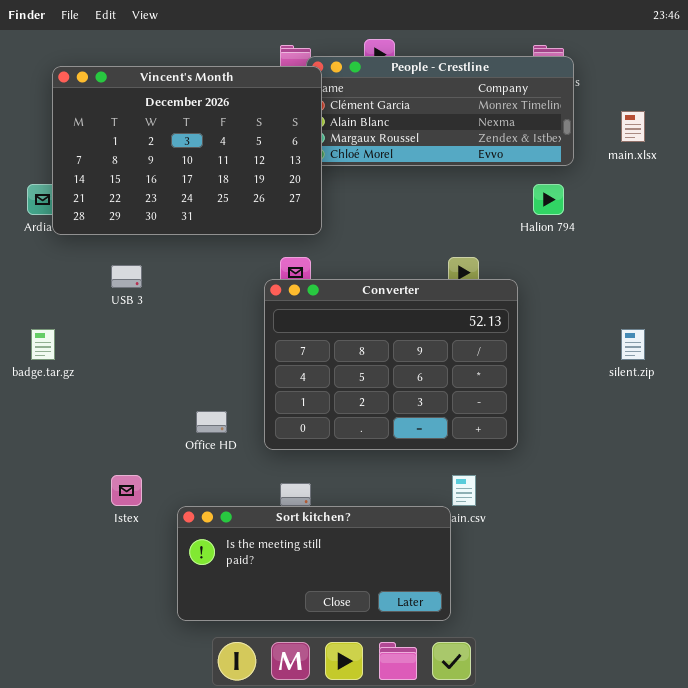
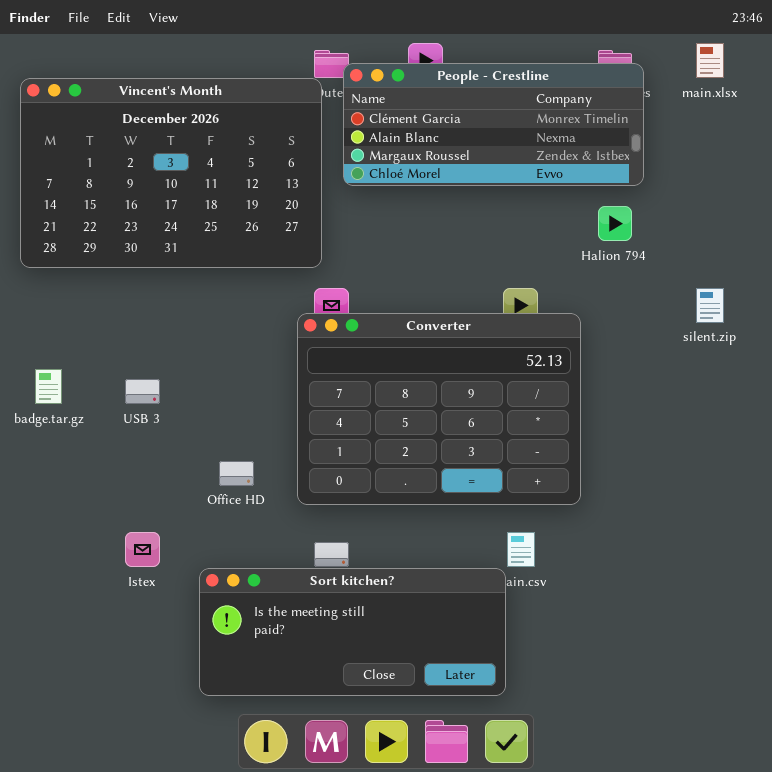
Vincent's Month: [52,66,322,235] -> [20,78,322,268], moved
main.xlsx: [621,111,645,142] -> [696,43,724,78], moved
USB 3: [111,265,142,288] -> [125,379,160,404], moved
silent.zip: [621,329,645,360] -> [696,288,724,323], moved

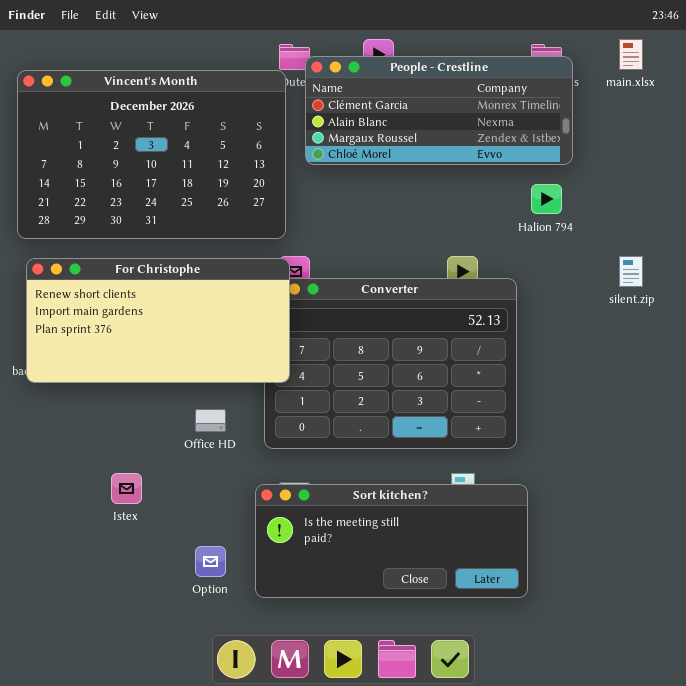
For Christophe: none -> [26,258,290,383], opened
Sort kitchen?: [199,568,506,696] -> [255,484,528,598], moved

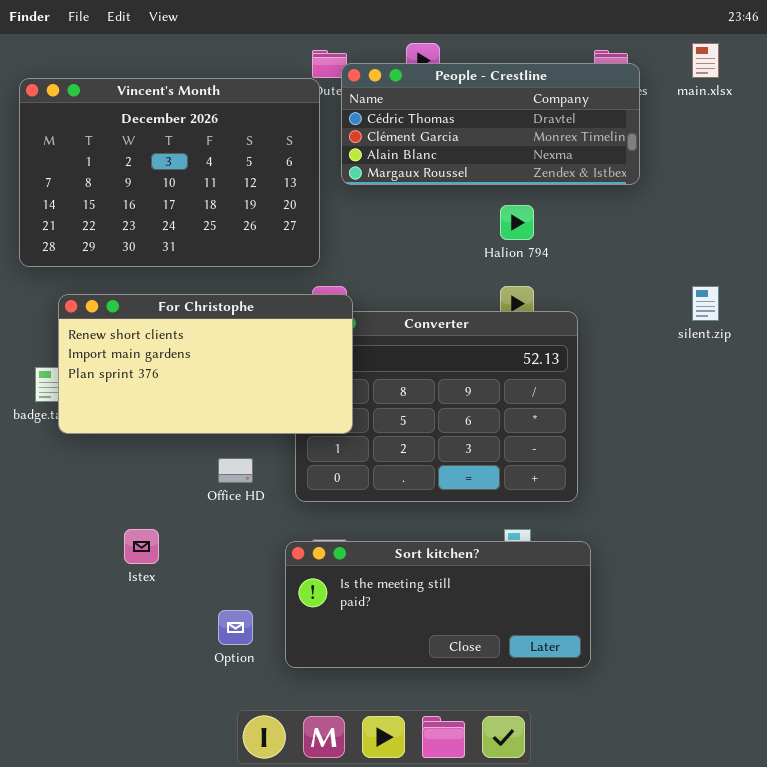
People - Crestline: [305,56,573,165] -> [341,63,640,185], scrolled up 1 row
Halion 794: [531,184,562,214] -> [500,205,534,240], moved
For Christophe: [26,258,290,383] -> [58,294,353,434], moved

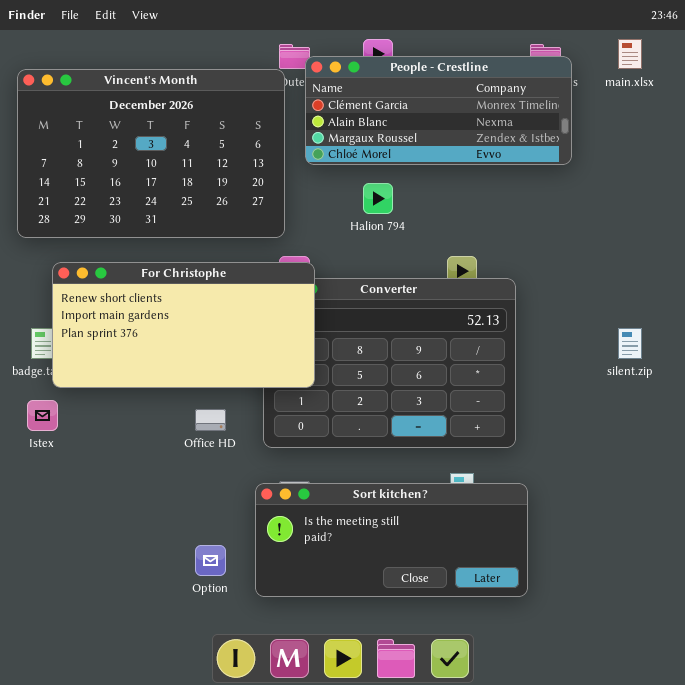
People - Crestline: [341,63,640,185] -> [305,56,572,165], scrolled down 1 row
Halion 794: [500,205,534,240] -> [363,183,393,214], moved
silent.zip: [692,286,719,321] -> [618,328,642,359], moved
Istex: [124,529,159,564] -> [27,400,58,431], moved

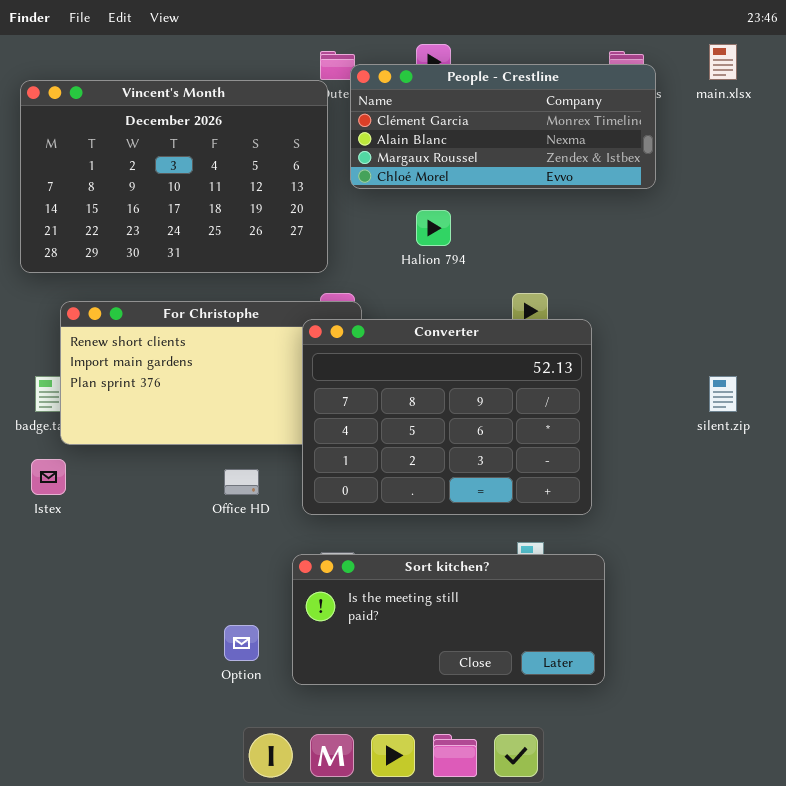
Converter: [263,278,516,448] -> [302,319,592,515], raised

